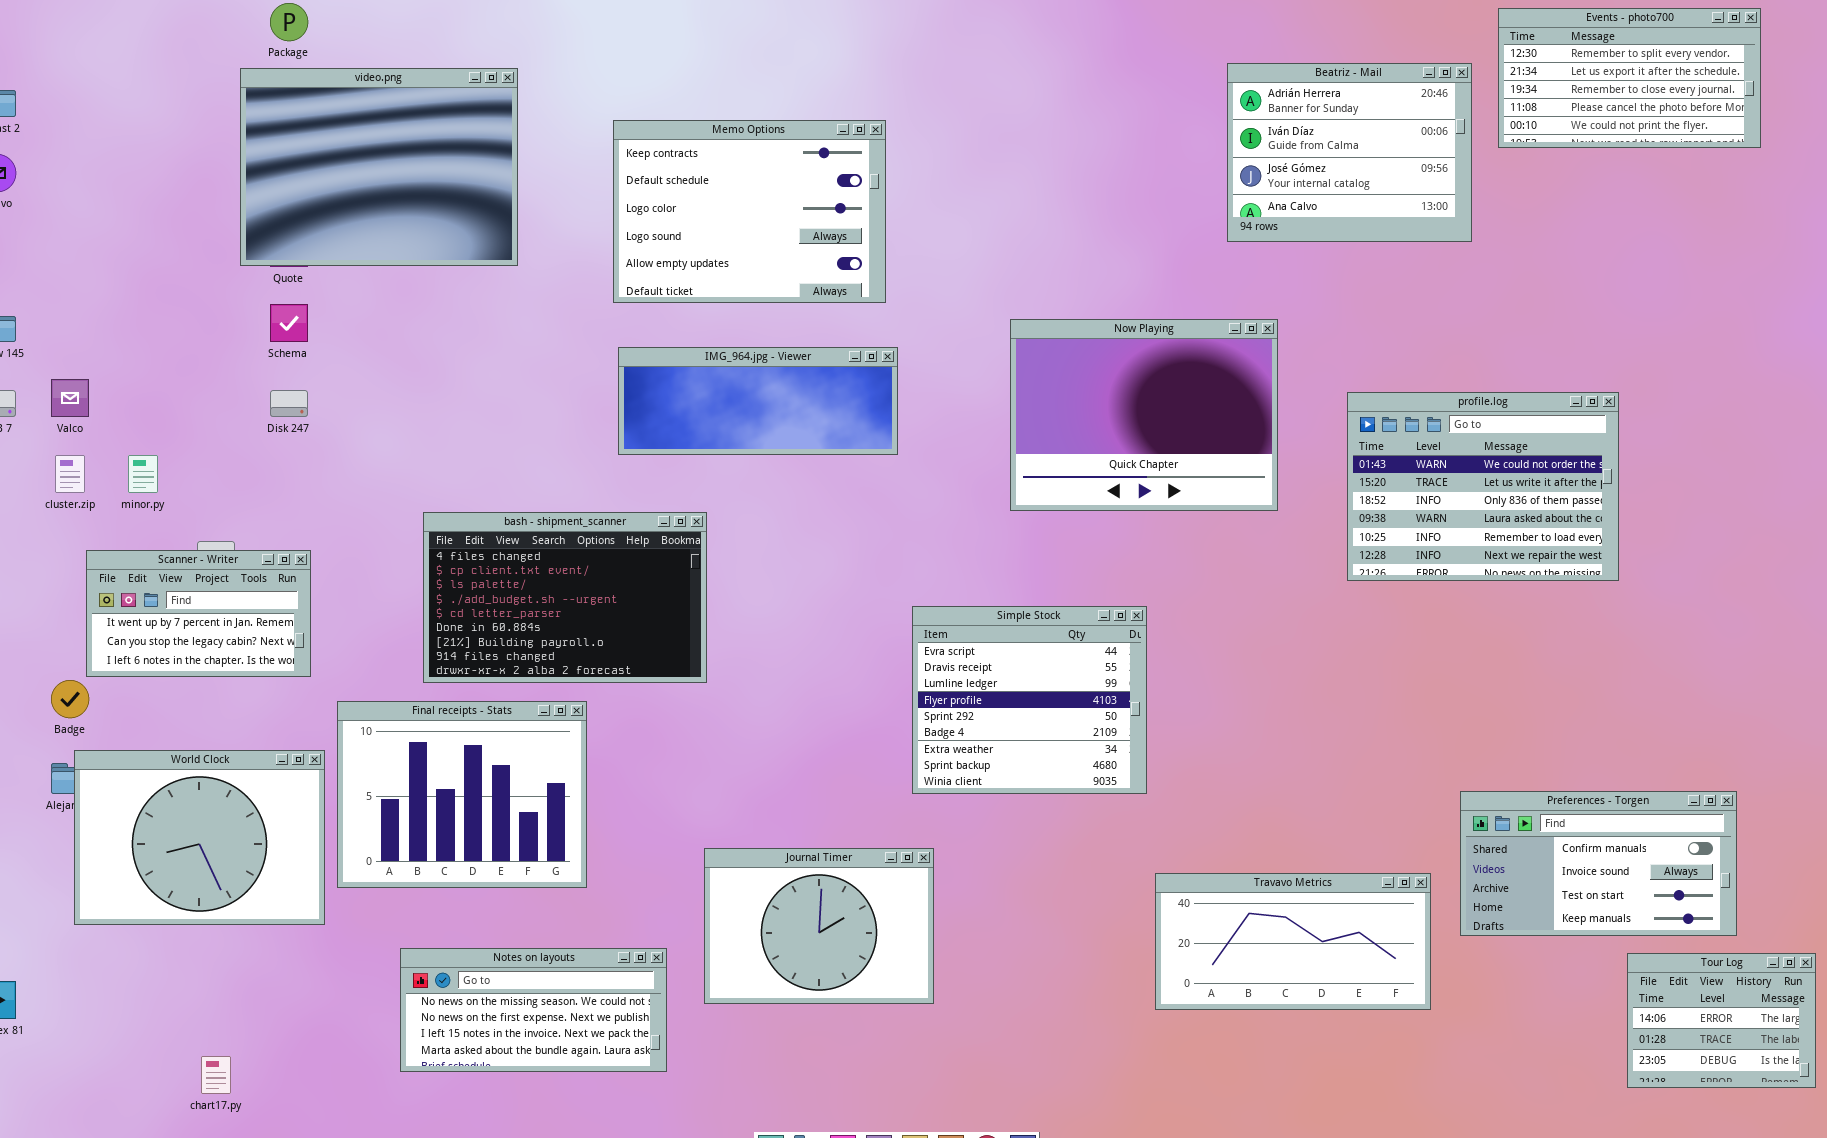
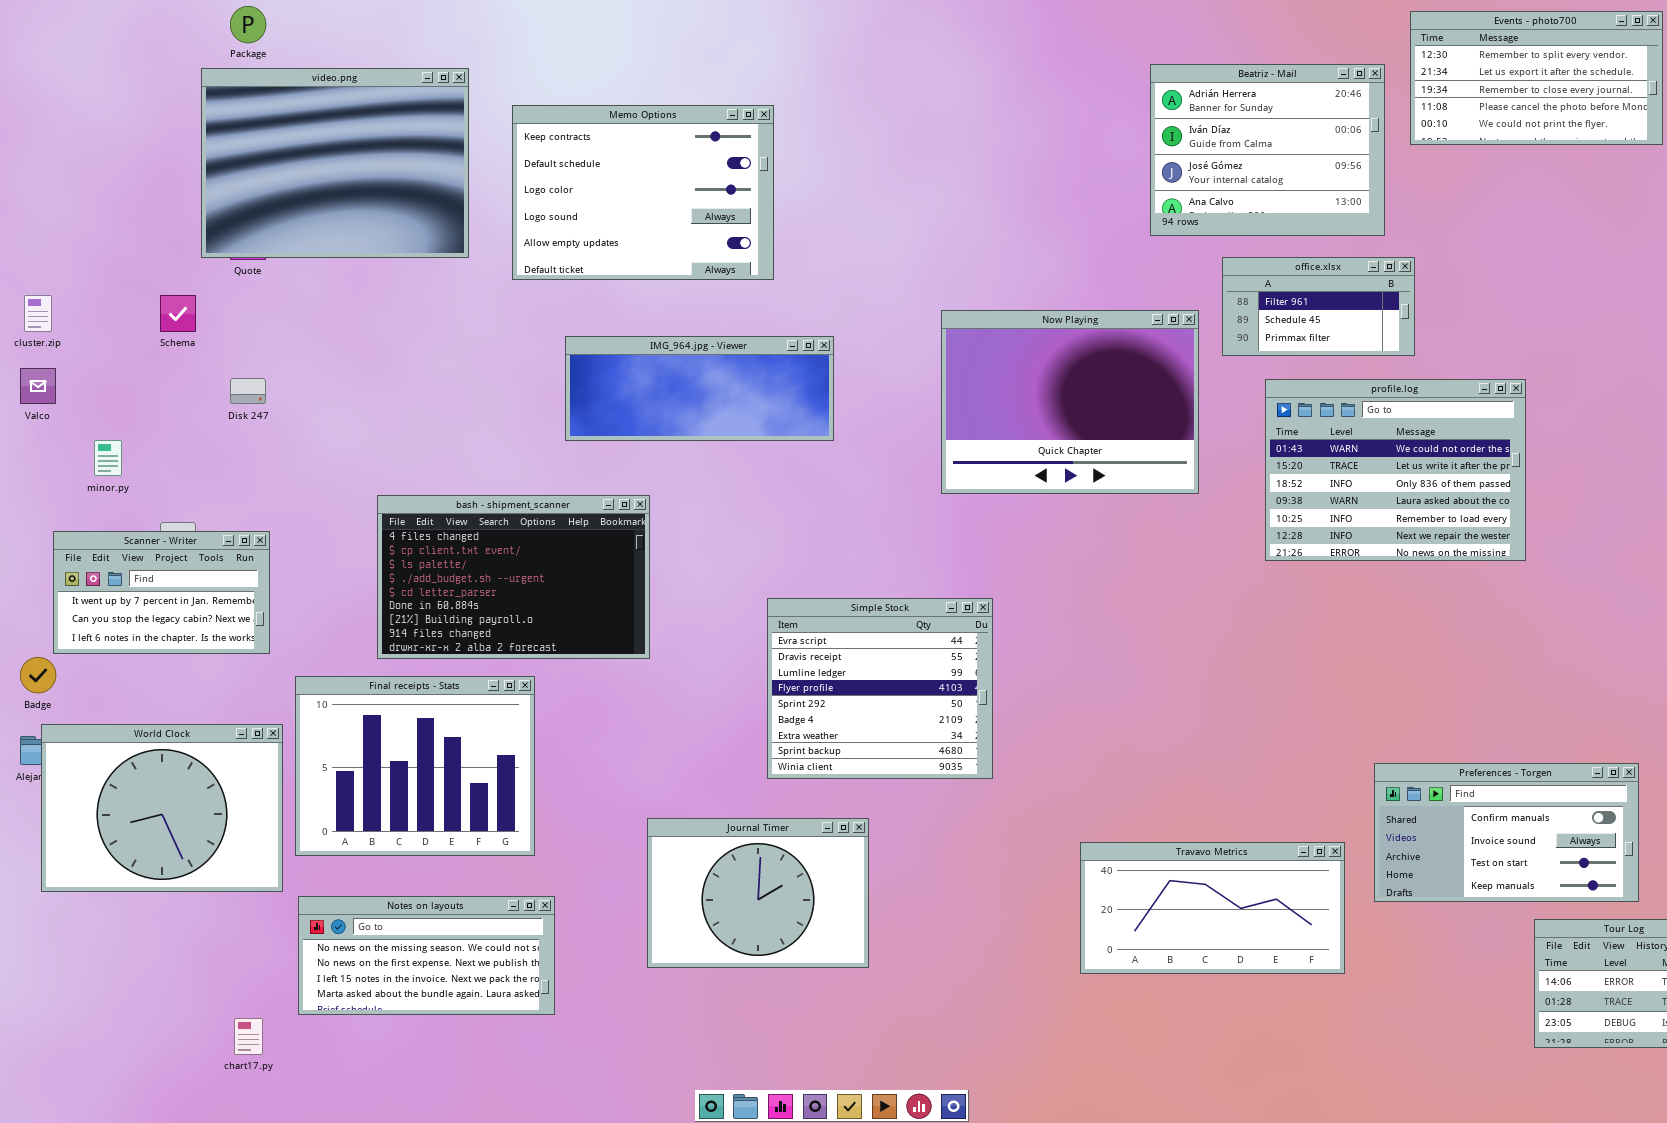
Memo Options: [613,120,886,303] -> [512,105,774,280], moved
office.xlsx: none -> [1222,257,1415,356], opened
Schema: [270,304,308,342] -> [160,295,196,332], moved
cluster.zip: [55,455,85,493] -> [24,295,52,332], moved
Simple Stock: [912,606,1147,794] -> [767,598,993,779], moved
Notes on layouts: [400,948,667,1072] -> [298,896,555,1015], moved
chart17.py: [201,1056,231,1094] -> [234,1018,263,1055], moved

